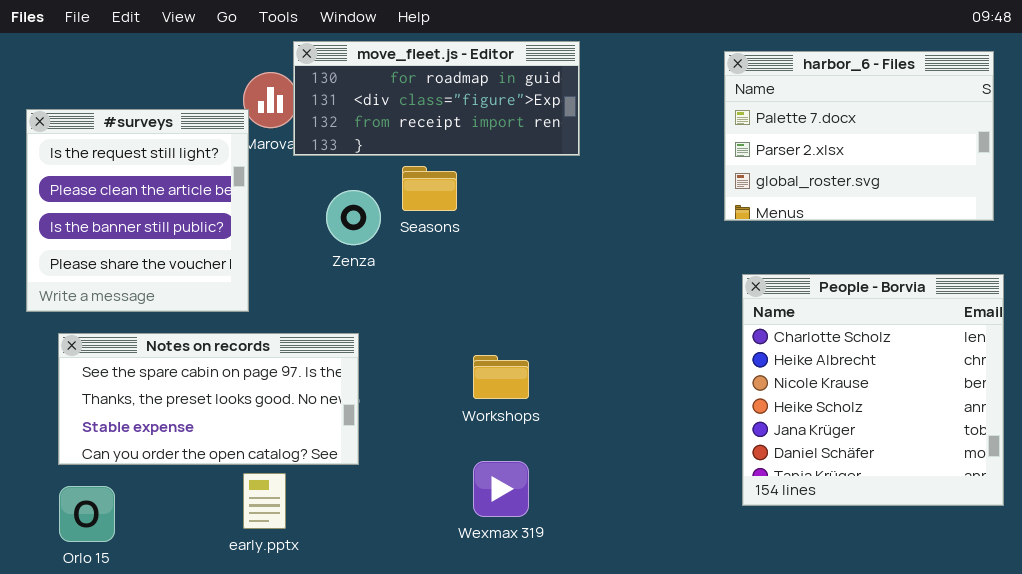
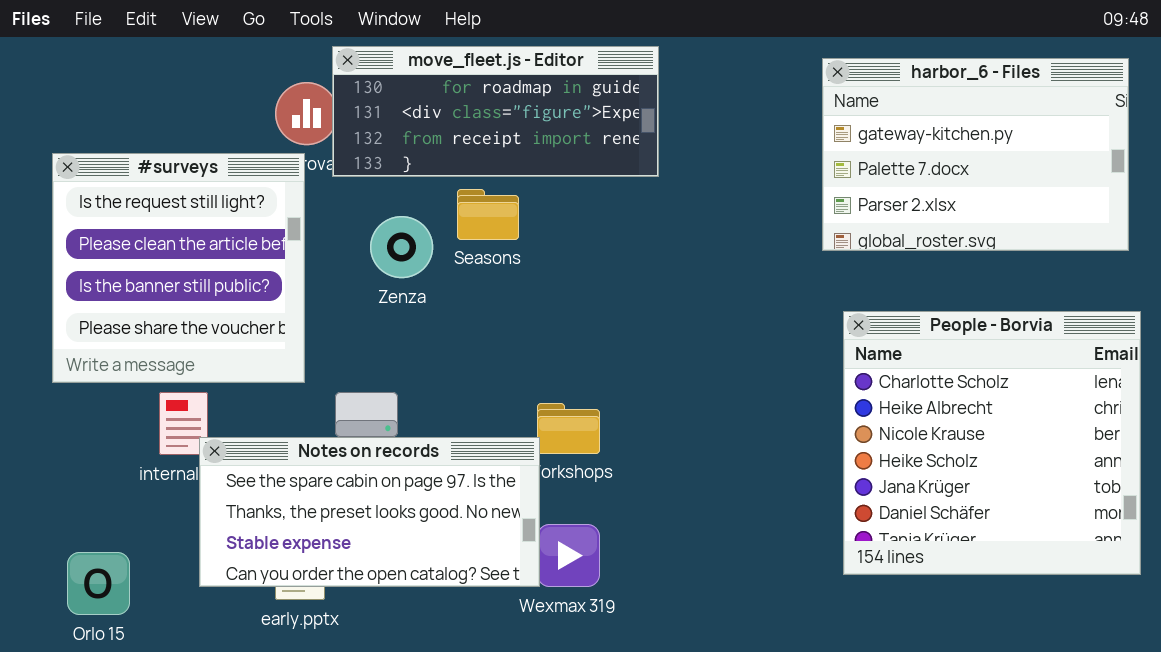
harbor_6 - Files: [724,51,994,221] -> [822,58,1129,251], scrolled up 1 row
#surveys: [26,109,249,312] -> [52,153,305,383], moved
Notes on records: [58,333,359,465] -> [199,437,540,587], moved

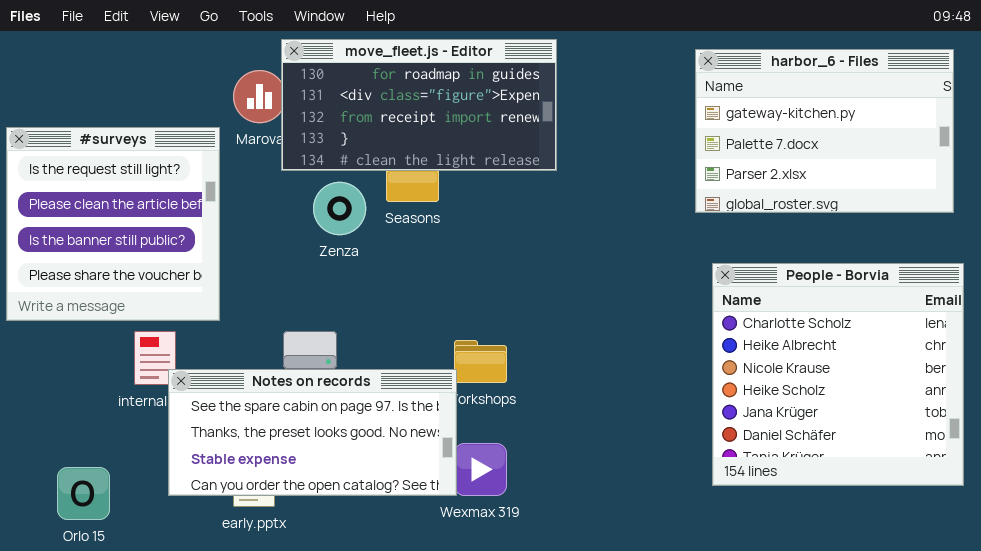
move_fleet.js - Editor: [332,46,659,177] -> [281,39,557,171], resized
#surveys: [52,153,305,383] -> [6,127,220,321], moved

